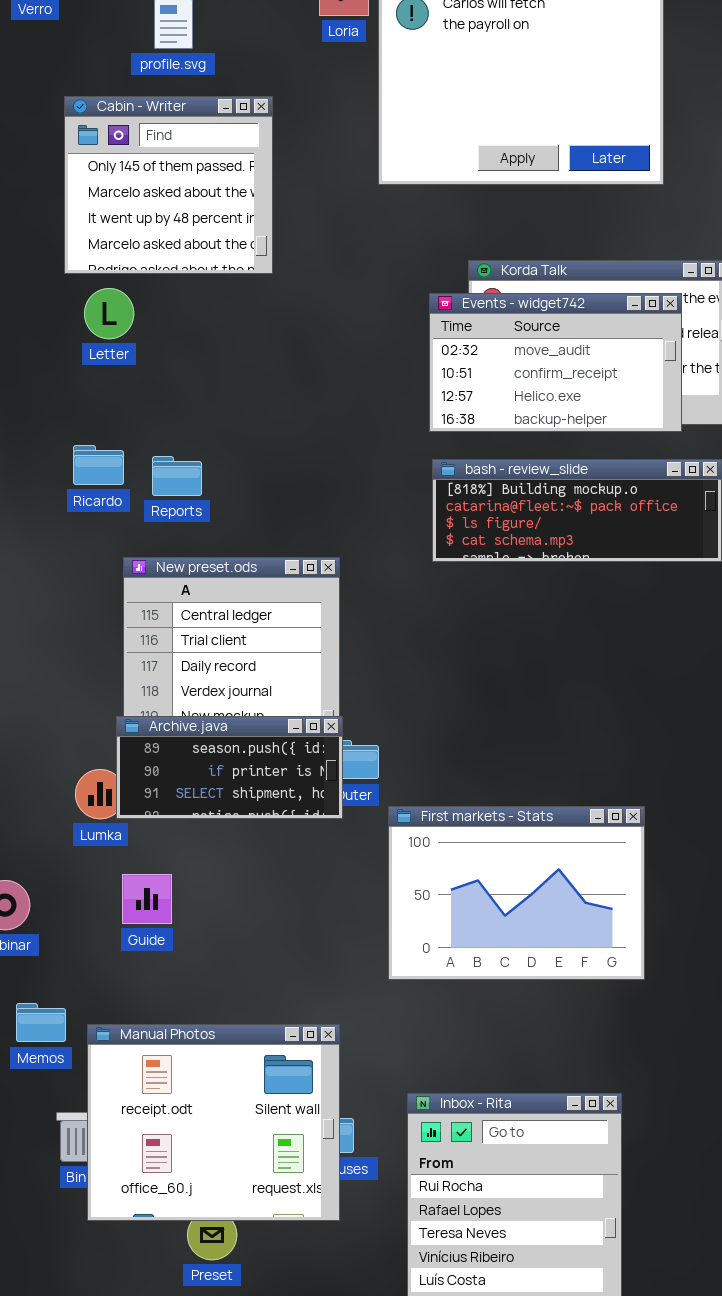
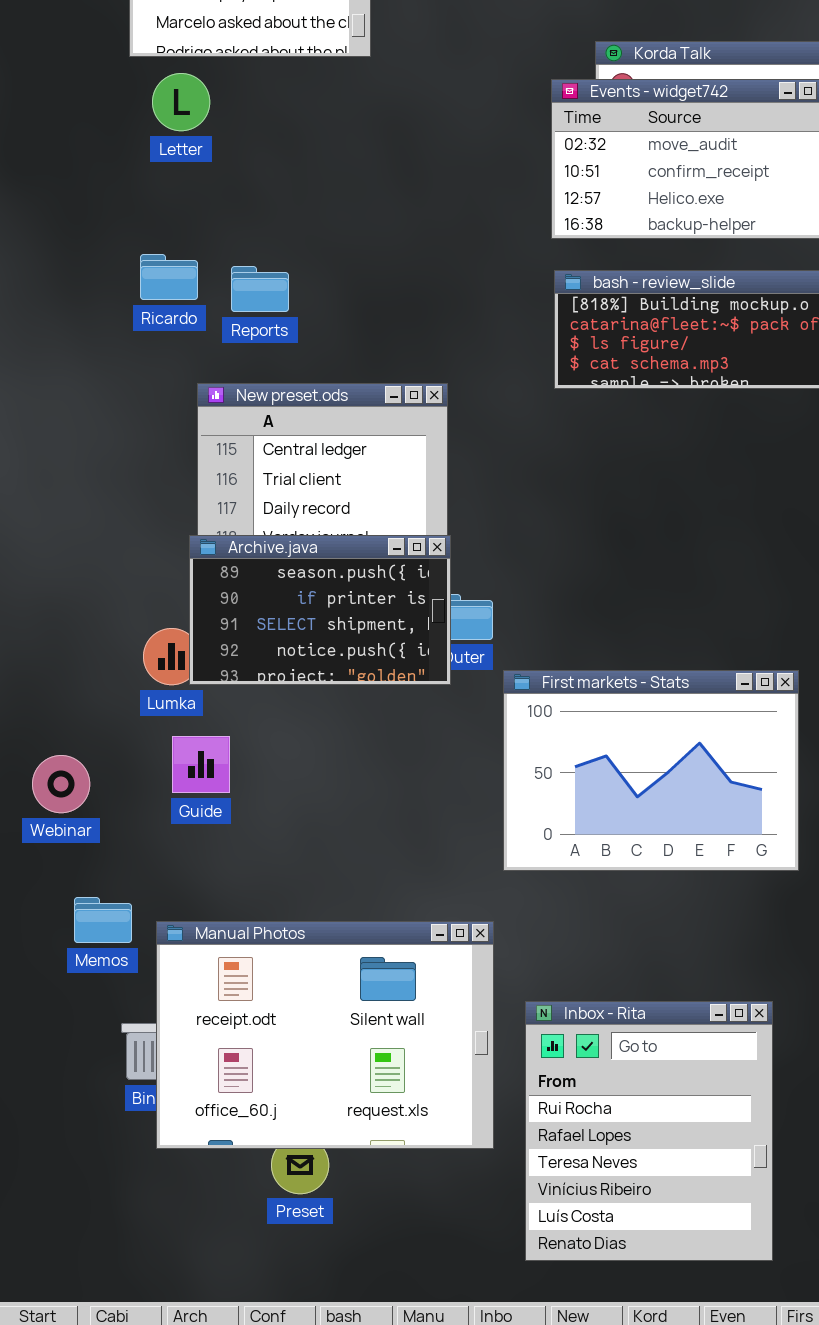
Archive.java: [116,716,343,819] -> [189,535,451,685], resized
Guide: [122,874,172,924] -> [172,736,230,793], moved
Manual Photos: [87,1024,340,1221] -> [156,921,494,1149], resized

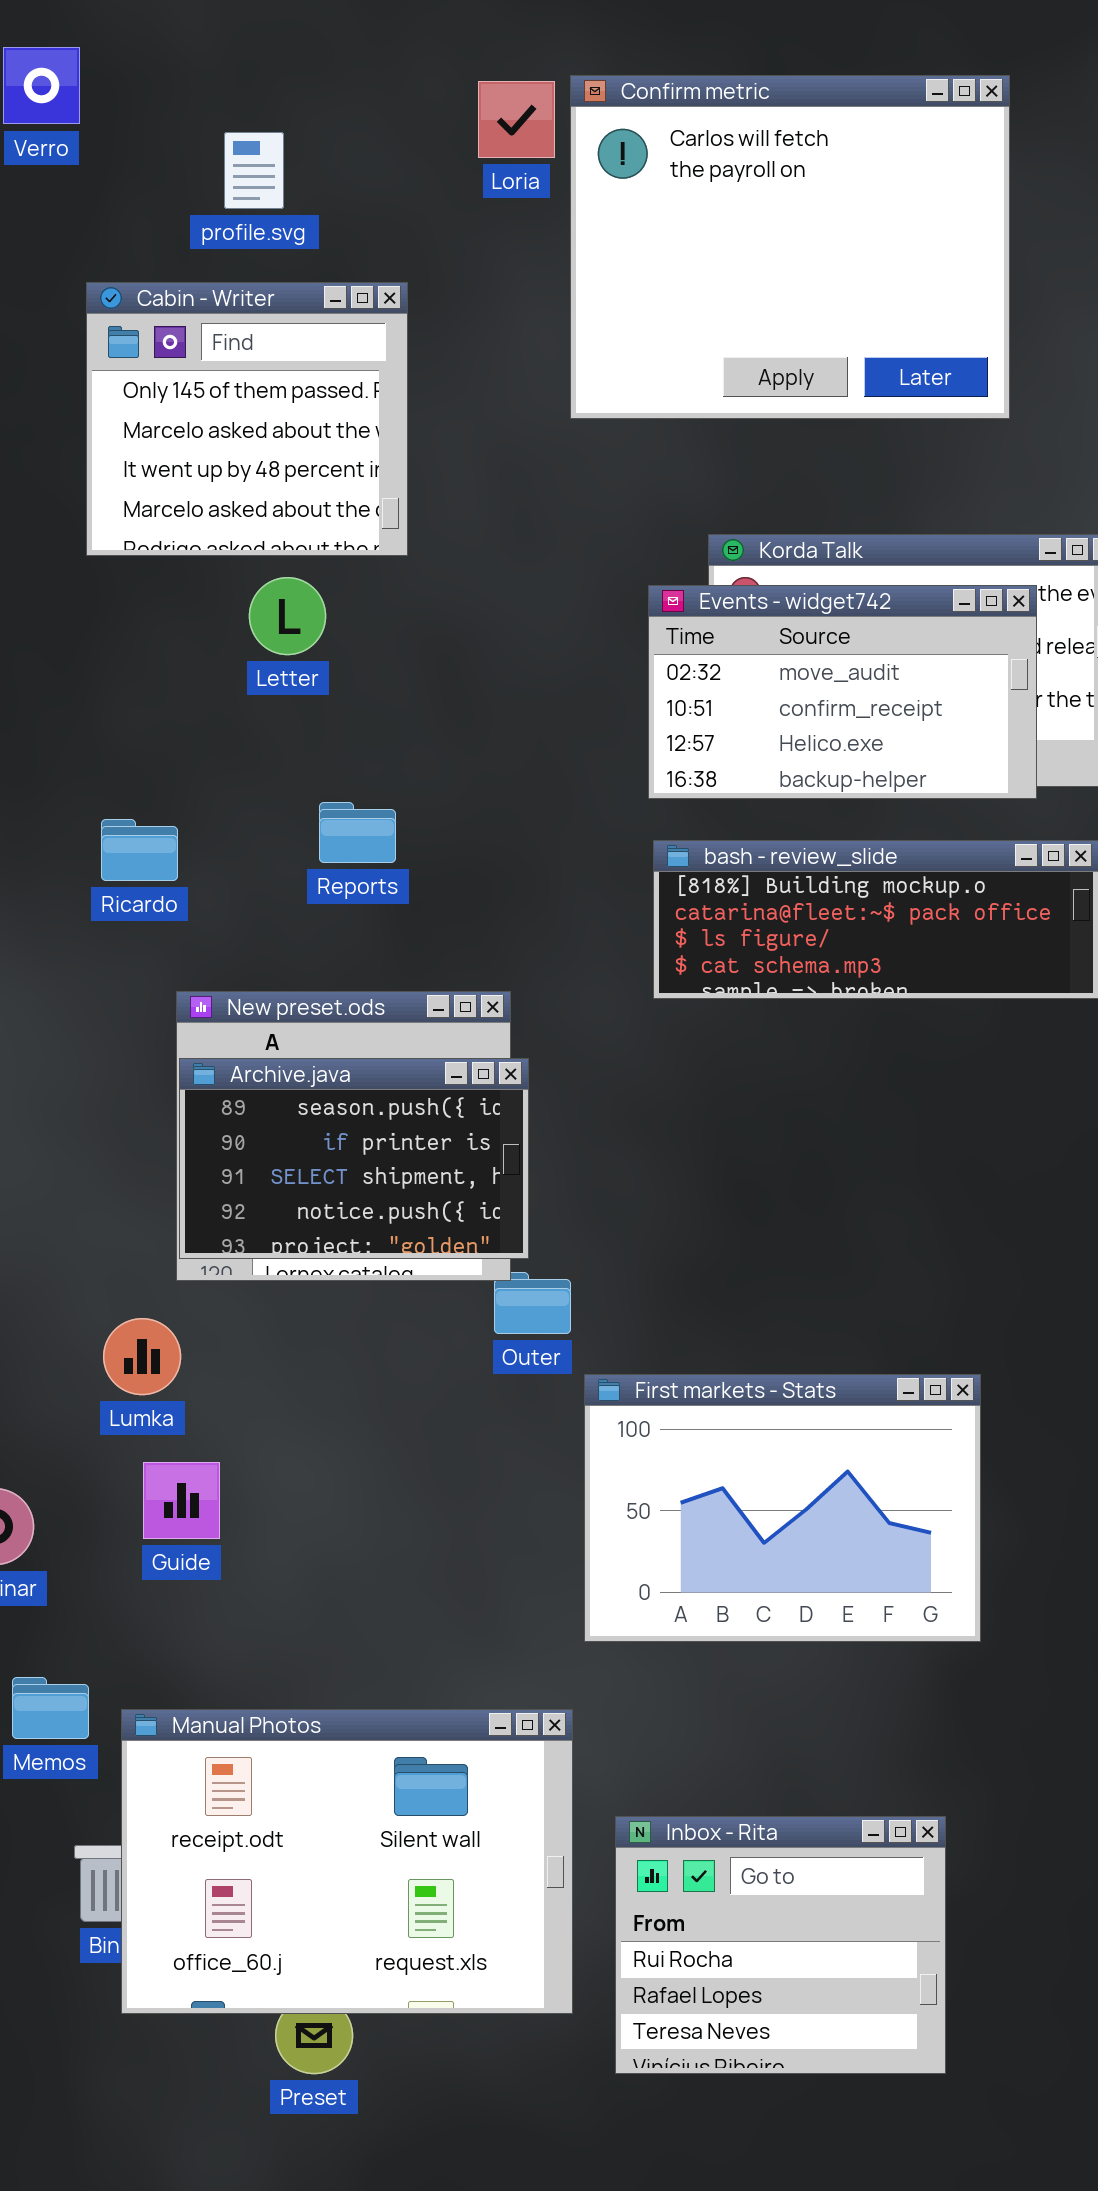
Letter: [152,73,210,131] -> [249,577,326,655], moved
Reports: [231,266,289,312] -> [319,802,396,863], moved
Archive.java: [189,535,451,685] -> [179,1058,529,1259], moved
Inbox - Rita: [525,1001,773,1261] -> [615,1816,946,2074], resized

